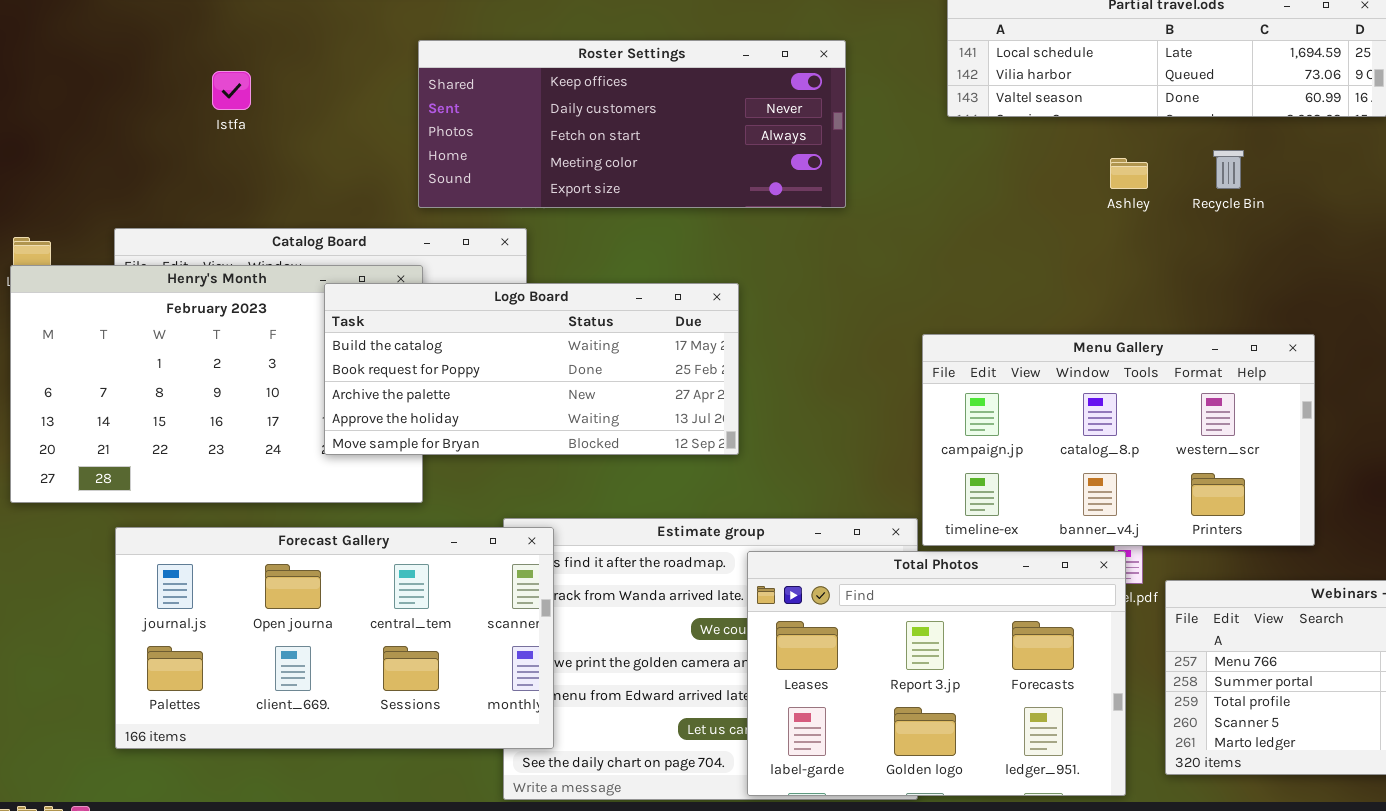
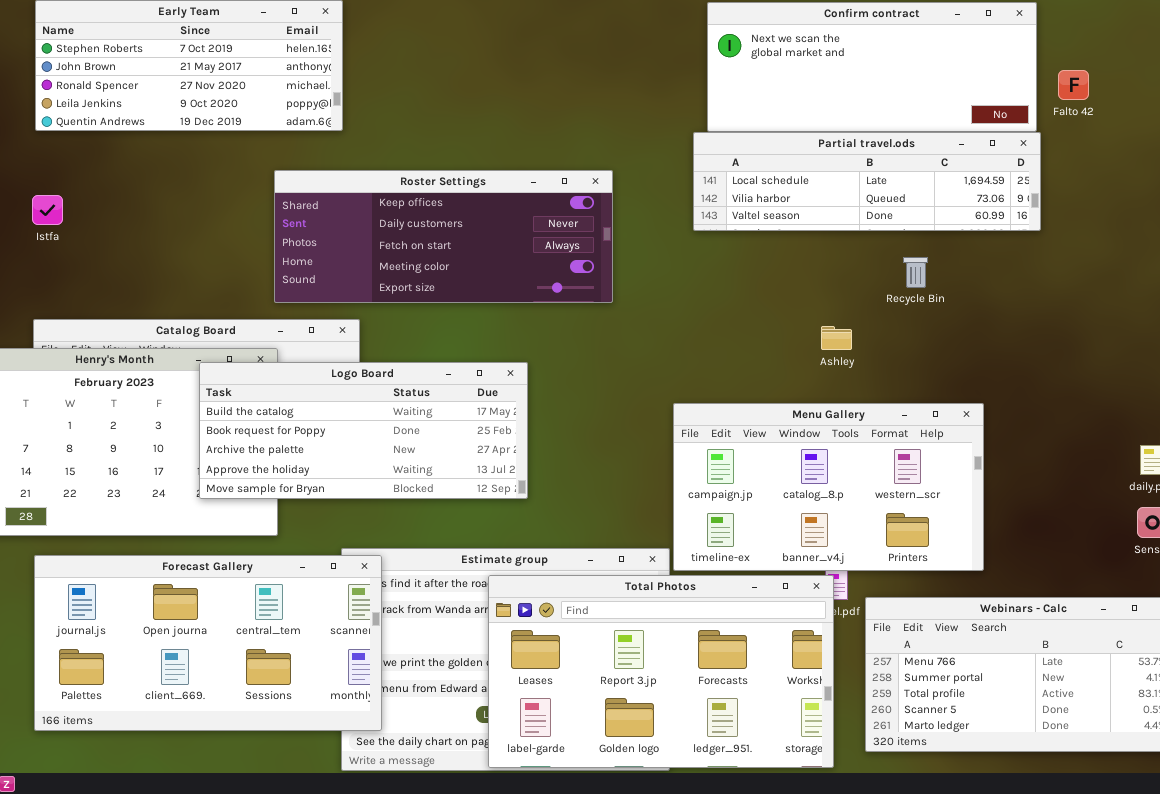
Istfa: [212,71,251,110] -> [32,195,63,225], moved
Ashley: [1110,158,1148,189] -> [821,326,852,350], moved
Total Photos: [747,551,1126,796] -> [488,575,834,768], resized

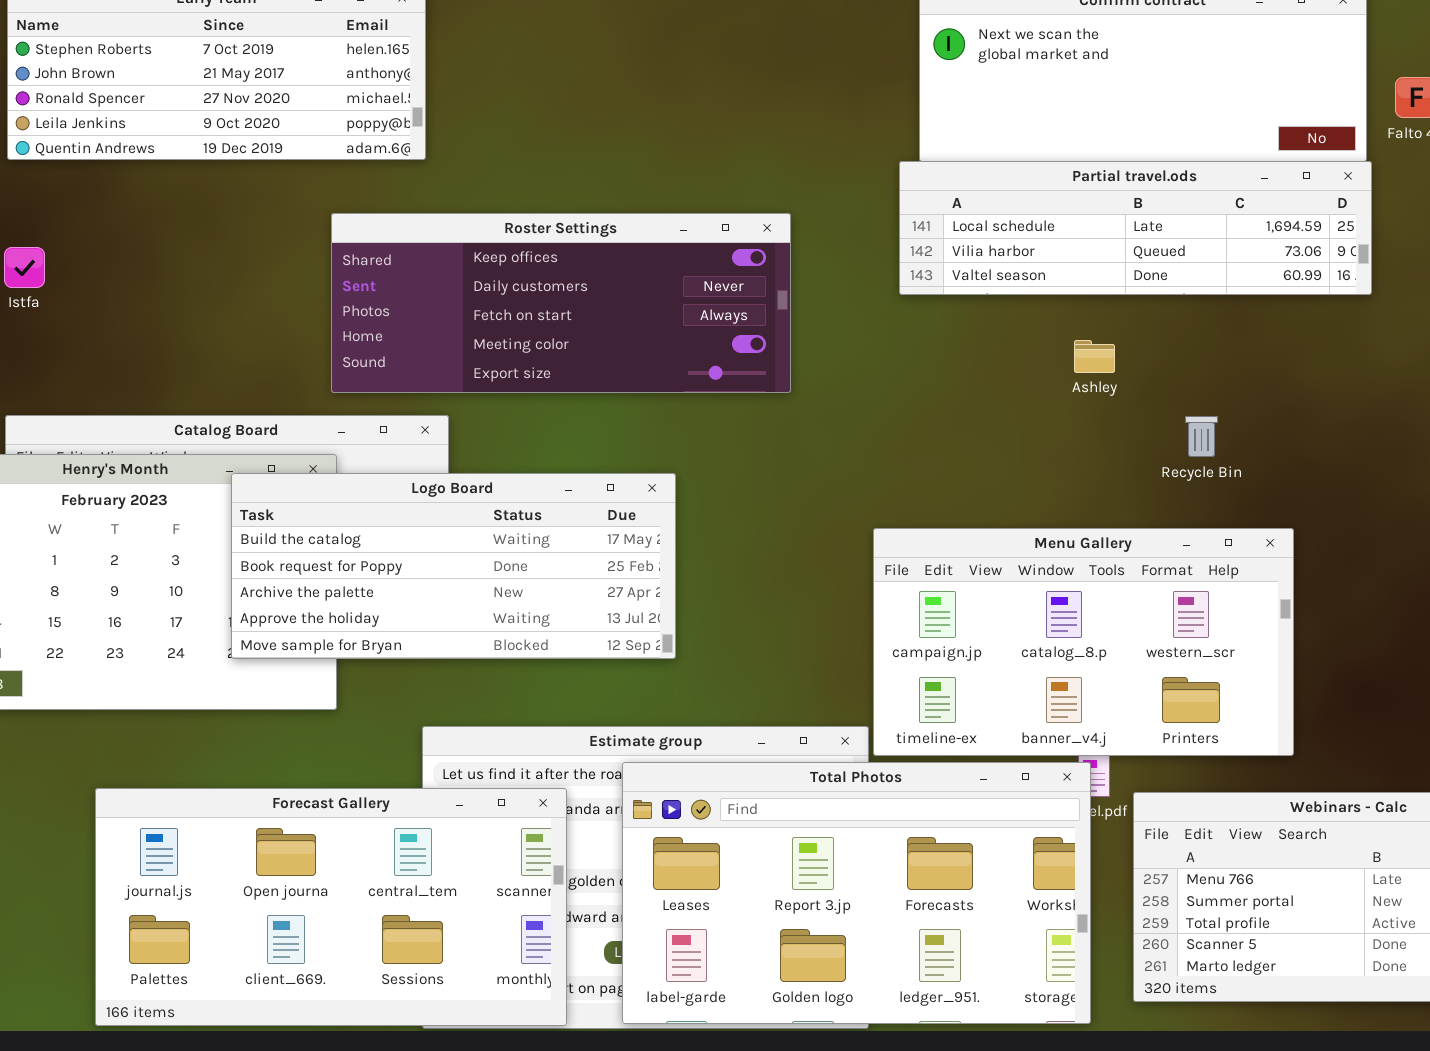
Recycle Bin: [903,257,928,288] -> [1185,416,1218,457], moved
Ashley: [821,326,852,350] -> [1074,340,1115,373], moved
Forecast Gallery: [34,555,382,731] -> [95,788,567,1026], moved

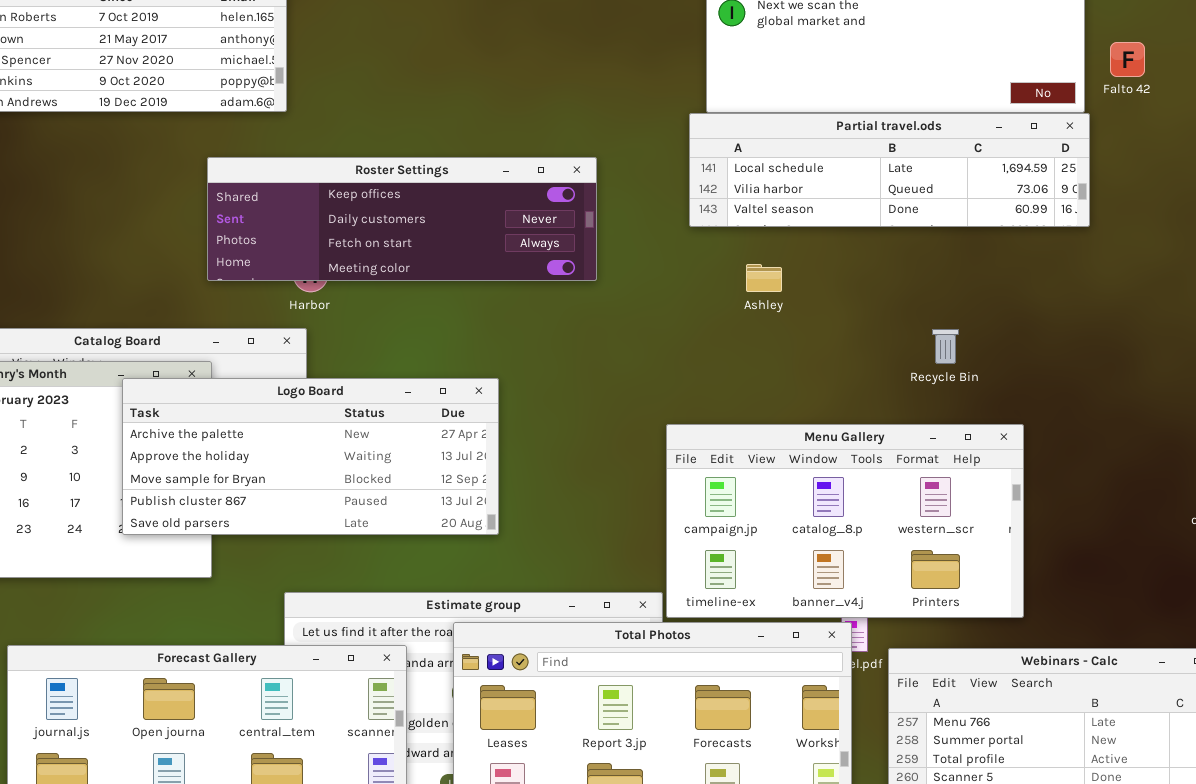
Roster Settings: [331,213,791,393] -> [207,157,597,281], resized
Ashley: [1074,340,1115,373] -> [746,264,782,292], moved
Logo Board: [231,473,676,659] -> [122,378,499,535], scrolled down 2 rows

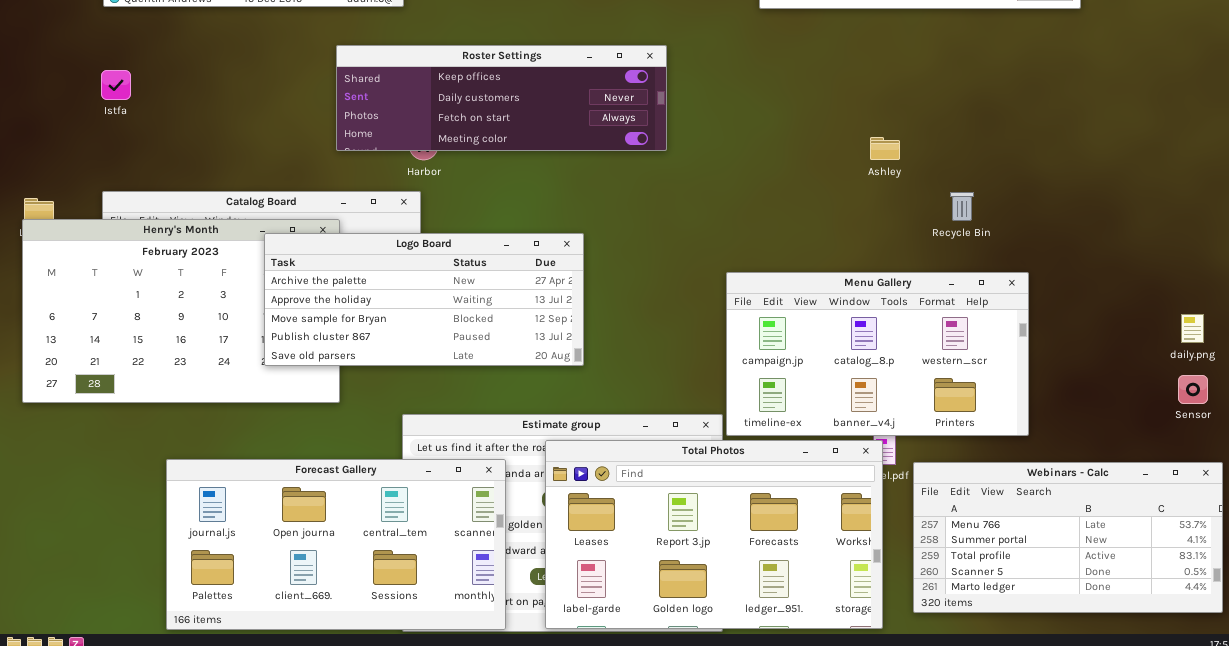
Partial travel.ods: [689,113,1090,227] -> none, closed
Ashley: [746,264,782,292] -> [870,137,900,160], moved

